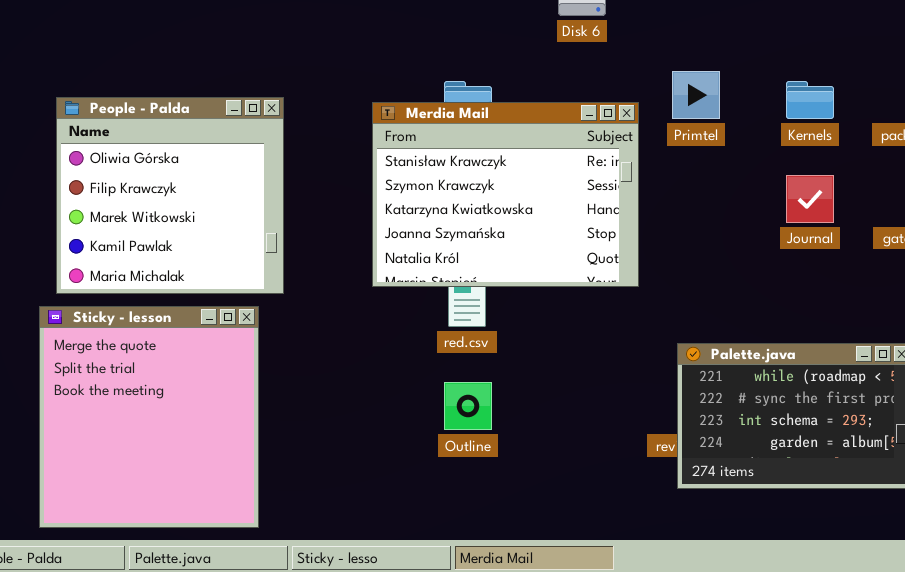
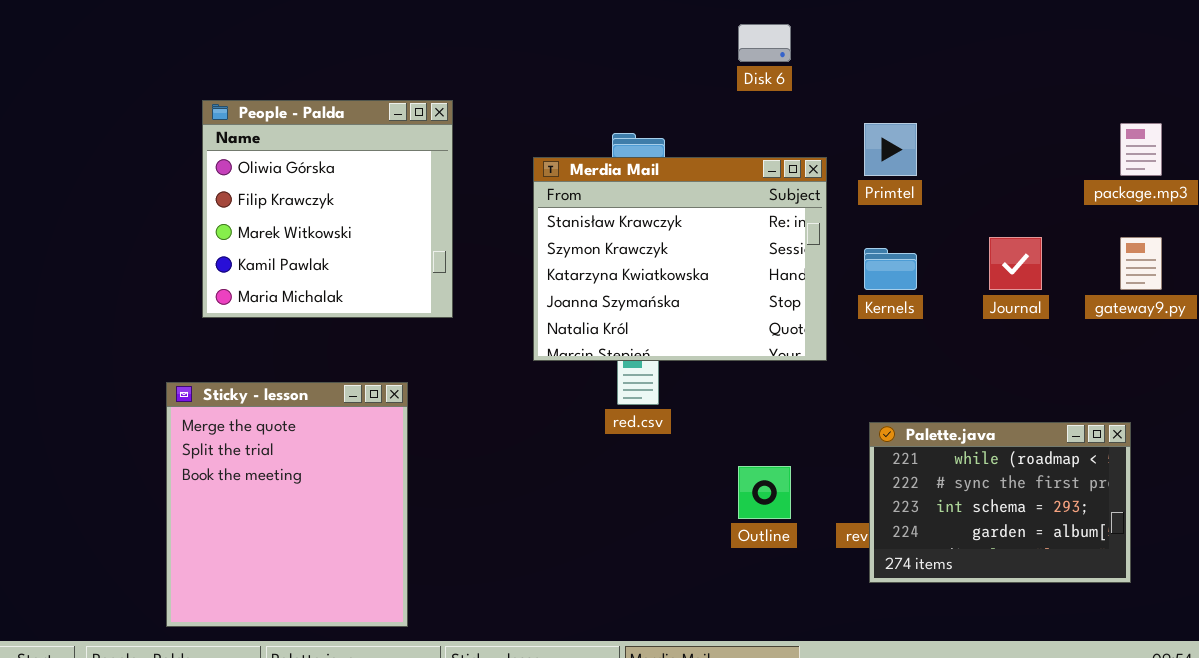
Kernels: [786,81,834,119] -> [864,248,917,290], moved
People - Palda: [56,97,284,294] -> [202,100,453,318], moved
Outline: [444,382,492,430] -> [738,466,791,519], moved

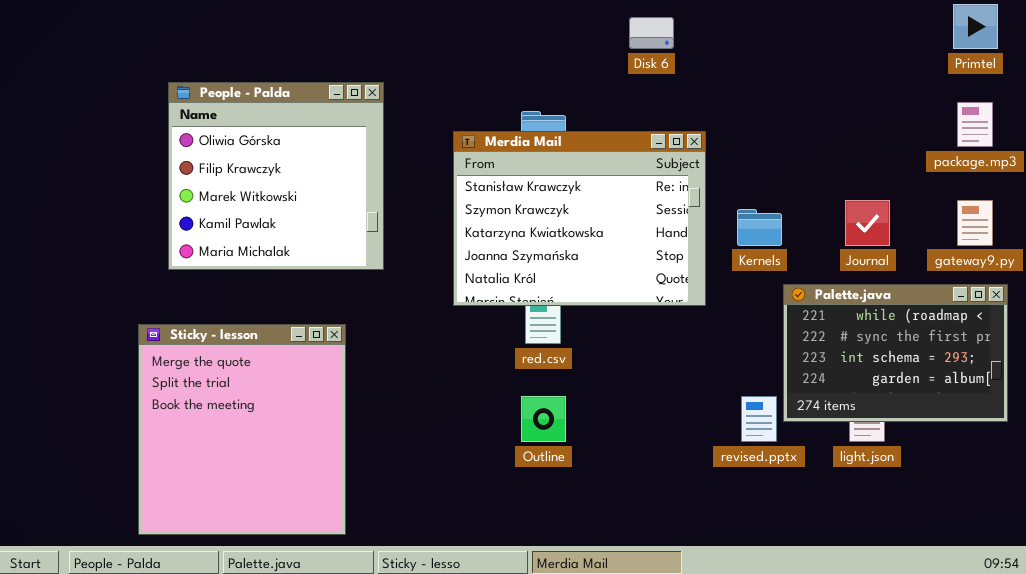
Primtel: [864,123,917,176] -> [953,4,998,49], moved
Palette.java: [869,422,1131,583] -> [783,284,1008,422], moved
Outline: [738,466,791,519] -> [521,396,566,442], moved

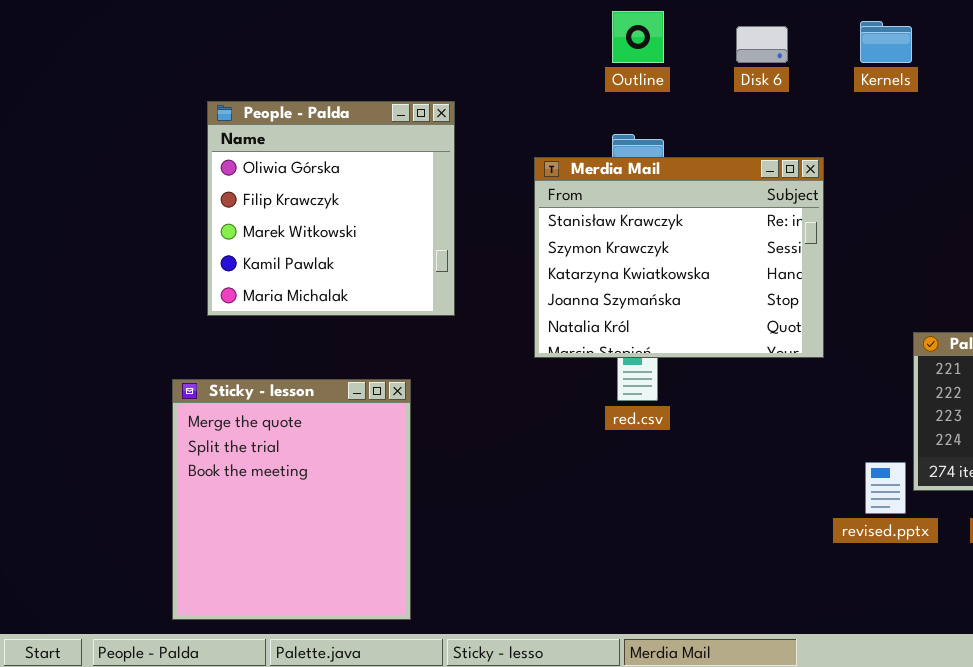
Kernels: [737,209,782,246] -> [860,21,912,63], moved
Outline: [521,396,566,442] -> [612,11,664,63], moved

